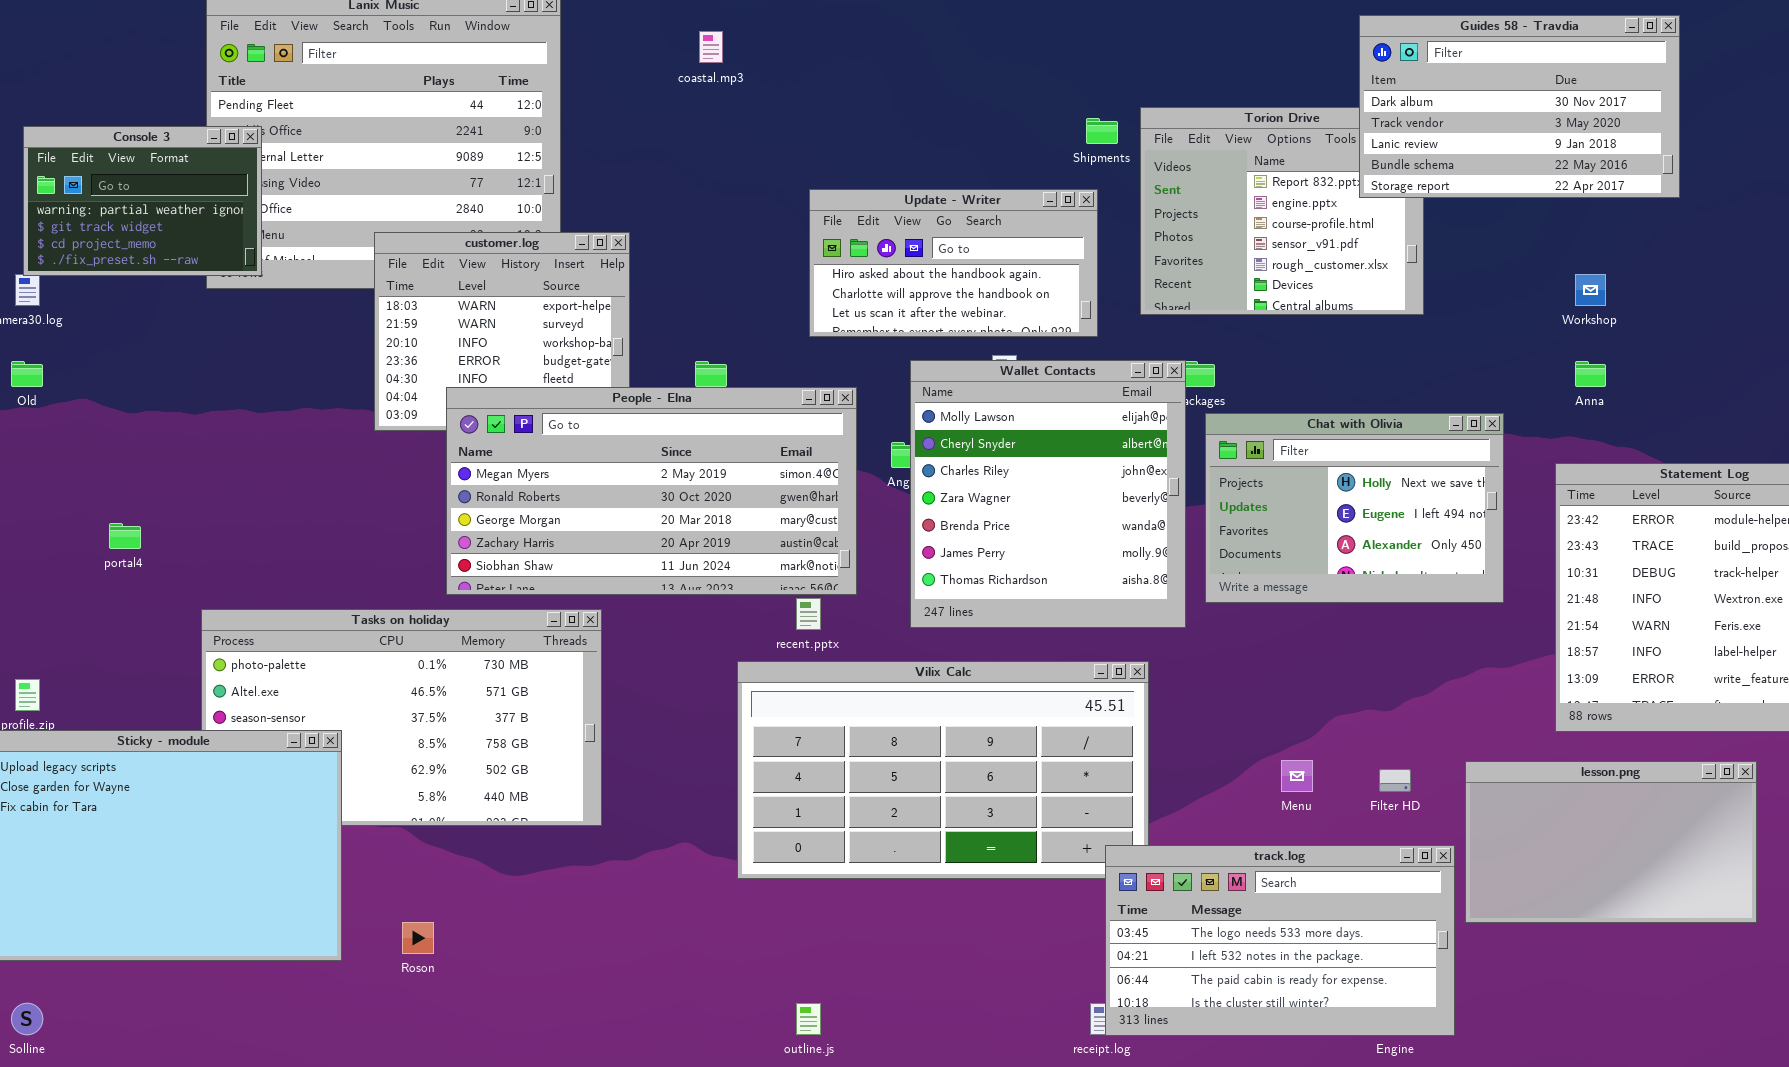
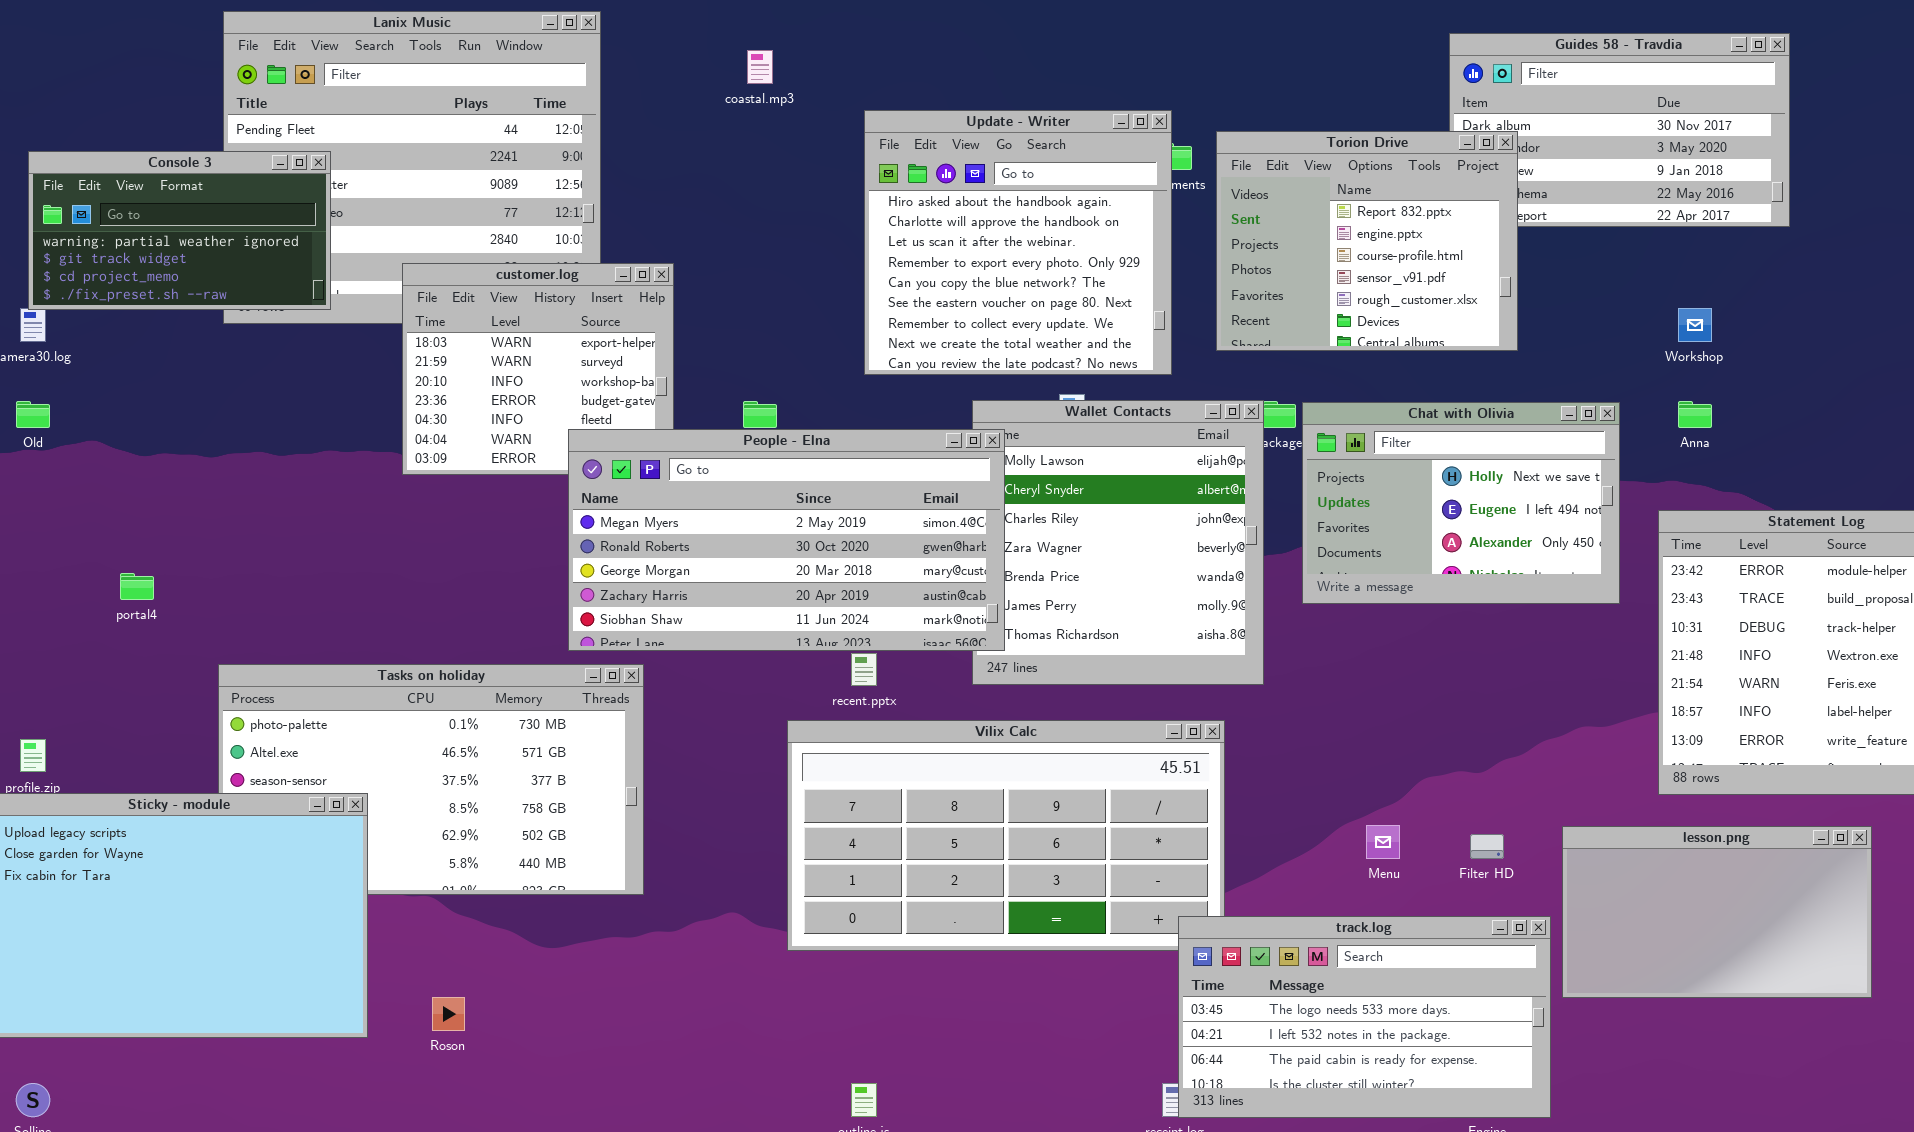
Torion Drive: [1140,107,1424,315] -> [1216,131,1518,351], raised
Console 3: [23,126,262,276] -> [28,151,331,310], resized
Update - Writer: [809,189,1098,337] -> [864,110,1172,375], resized
People - Elna: [446,387,857,595] -> [568,429,1005,651], moved
Chat with Olivia: [1205,413,1504,603] -> [1302,402,1620,604], moved

